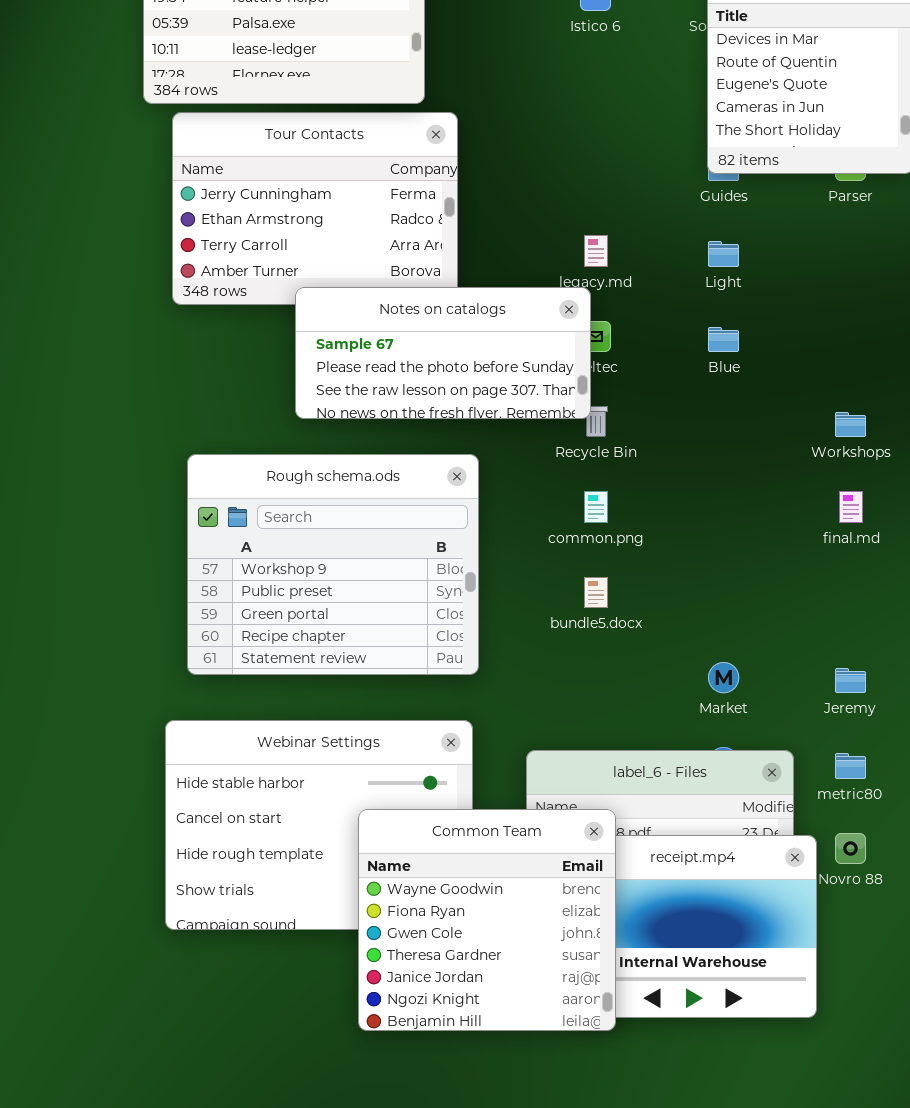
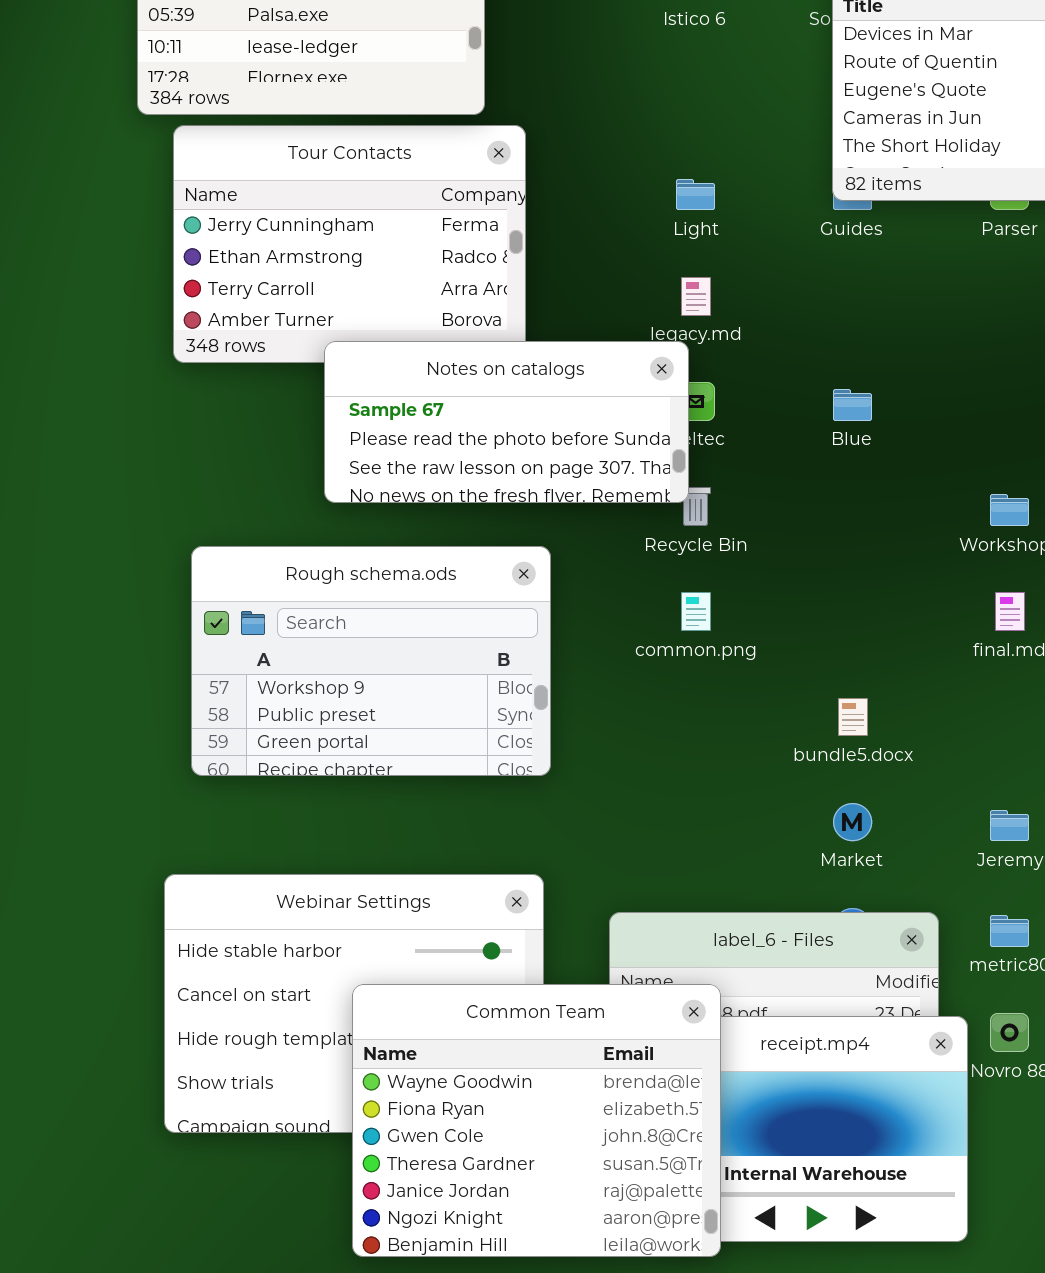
Light: [708,241,739,267] -> [676,179,715,210], moved
Rough schema.ods: [187,454,479,675] -> [191,546,551,776], resized
bundle5.docx: [584,577,608,608] -> [838,698,868,736], moved
Common Team: [358,809,616,1031] -> [352,984,721,1257], resized

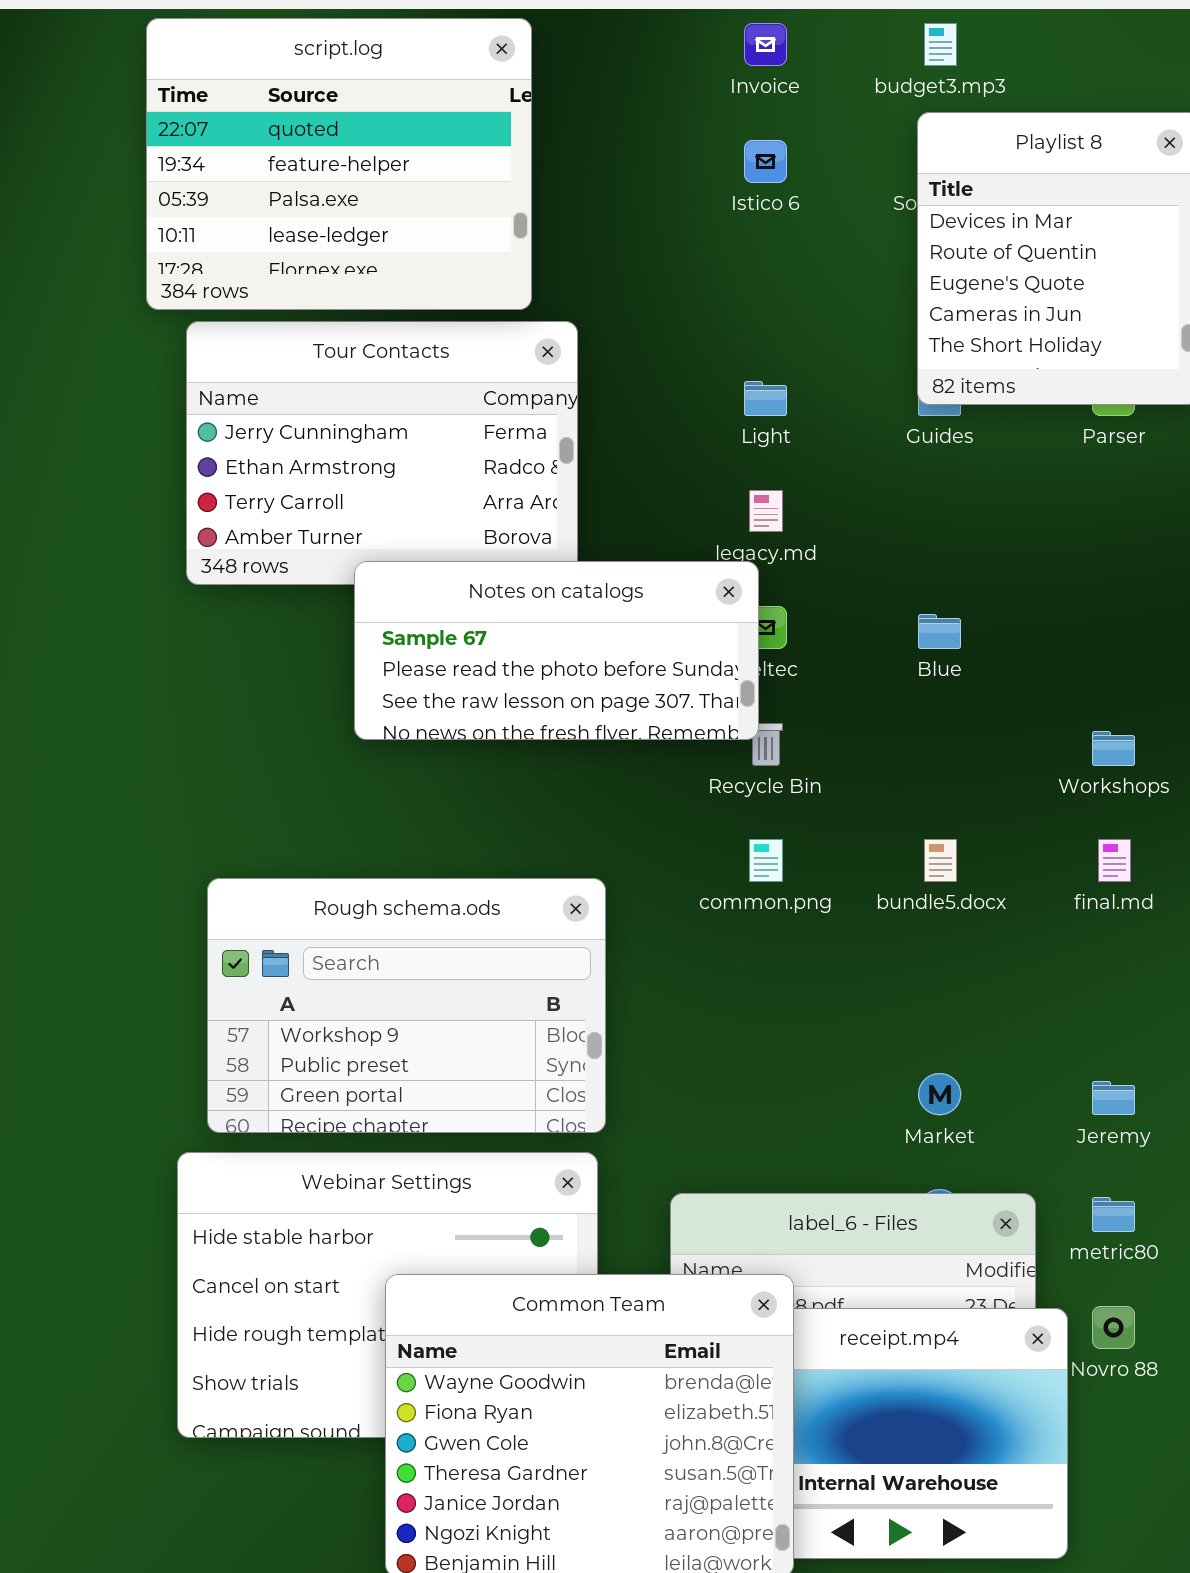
Rough schema.ods: [191,546,551,776] -> [207,878,606,1133], moved
bundle5.docx: [838,698,868,736] -> [924,839,957,882], moved

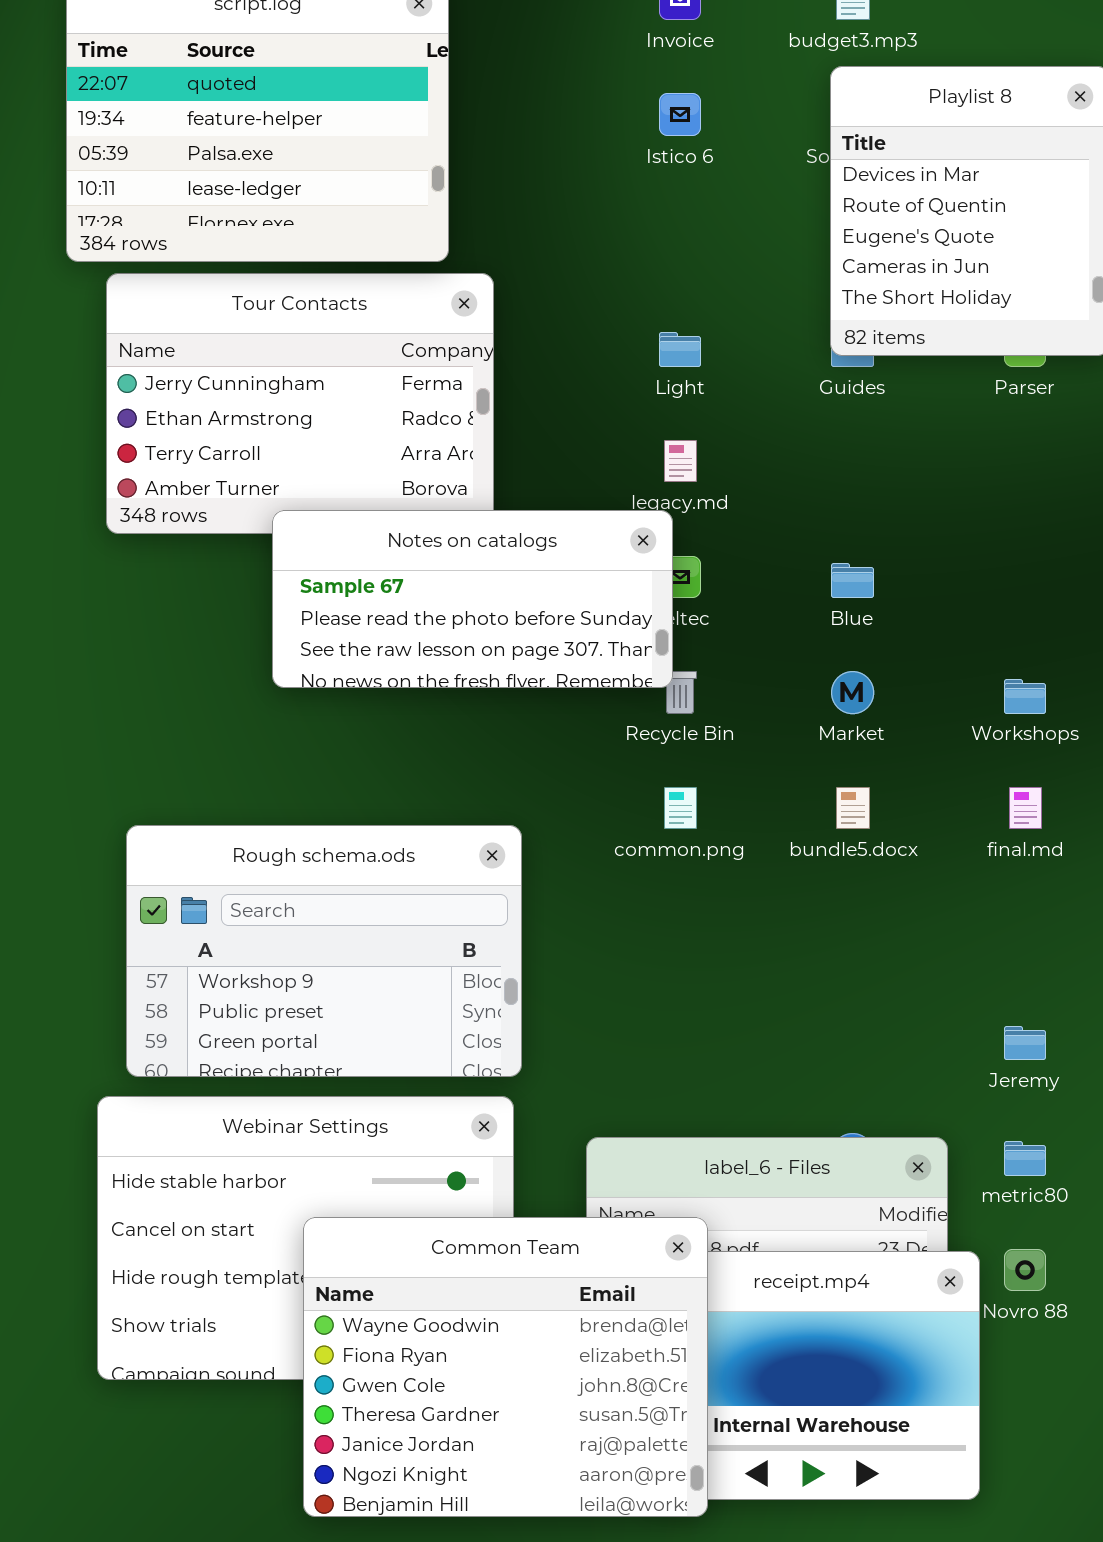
Market: [918,1073,961,1115] -> [831,671,874,714], moved

